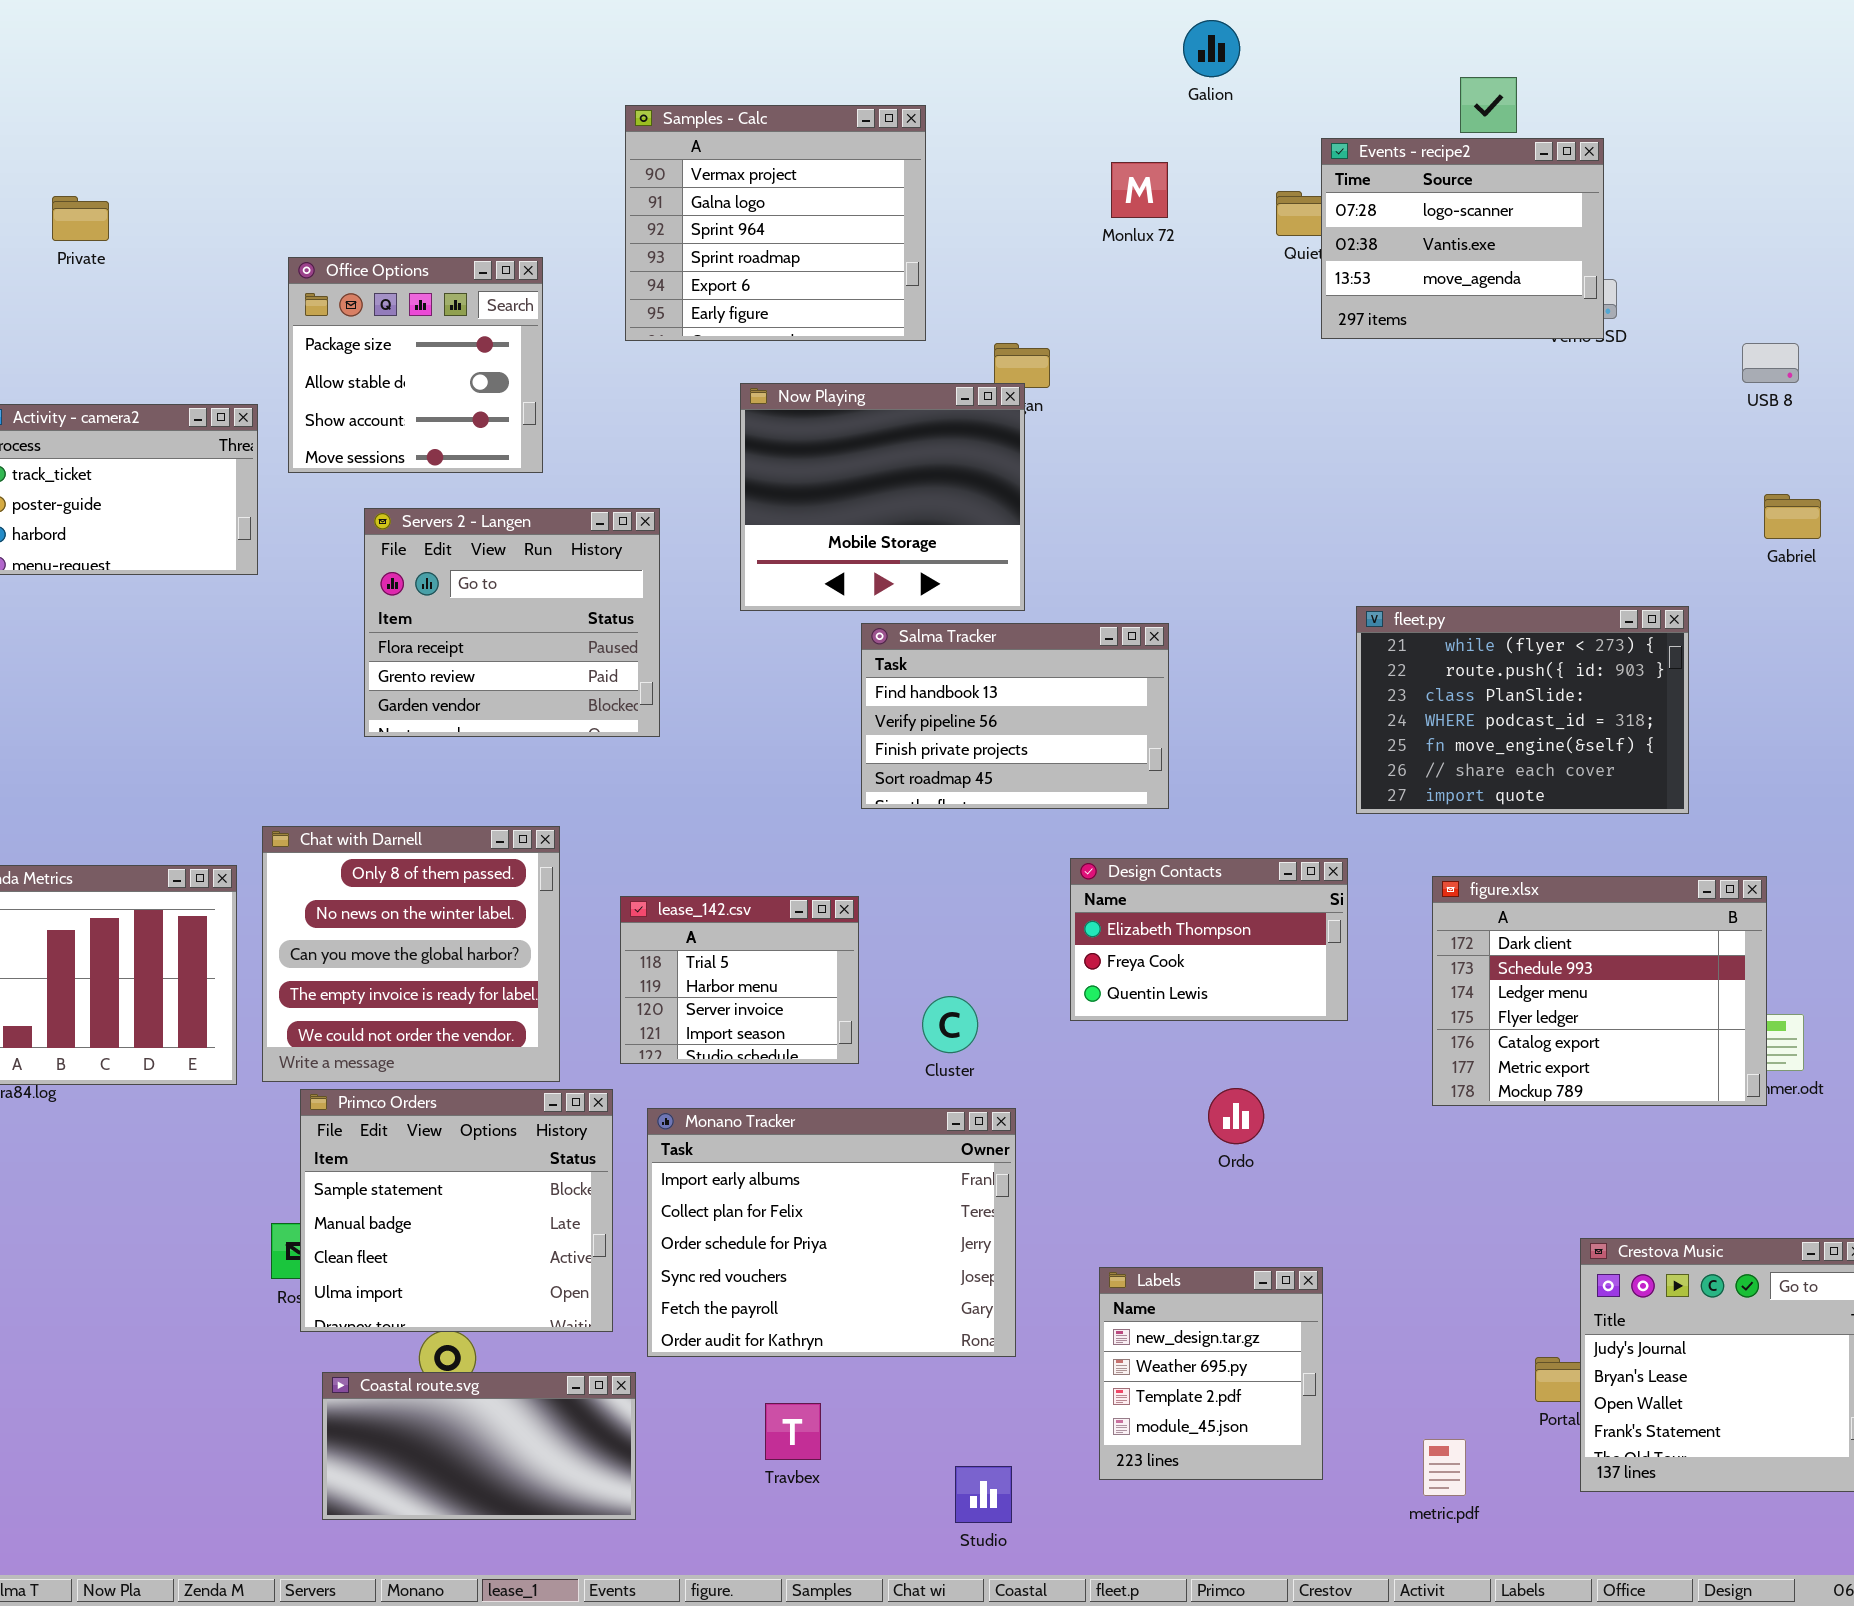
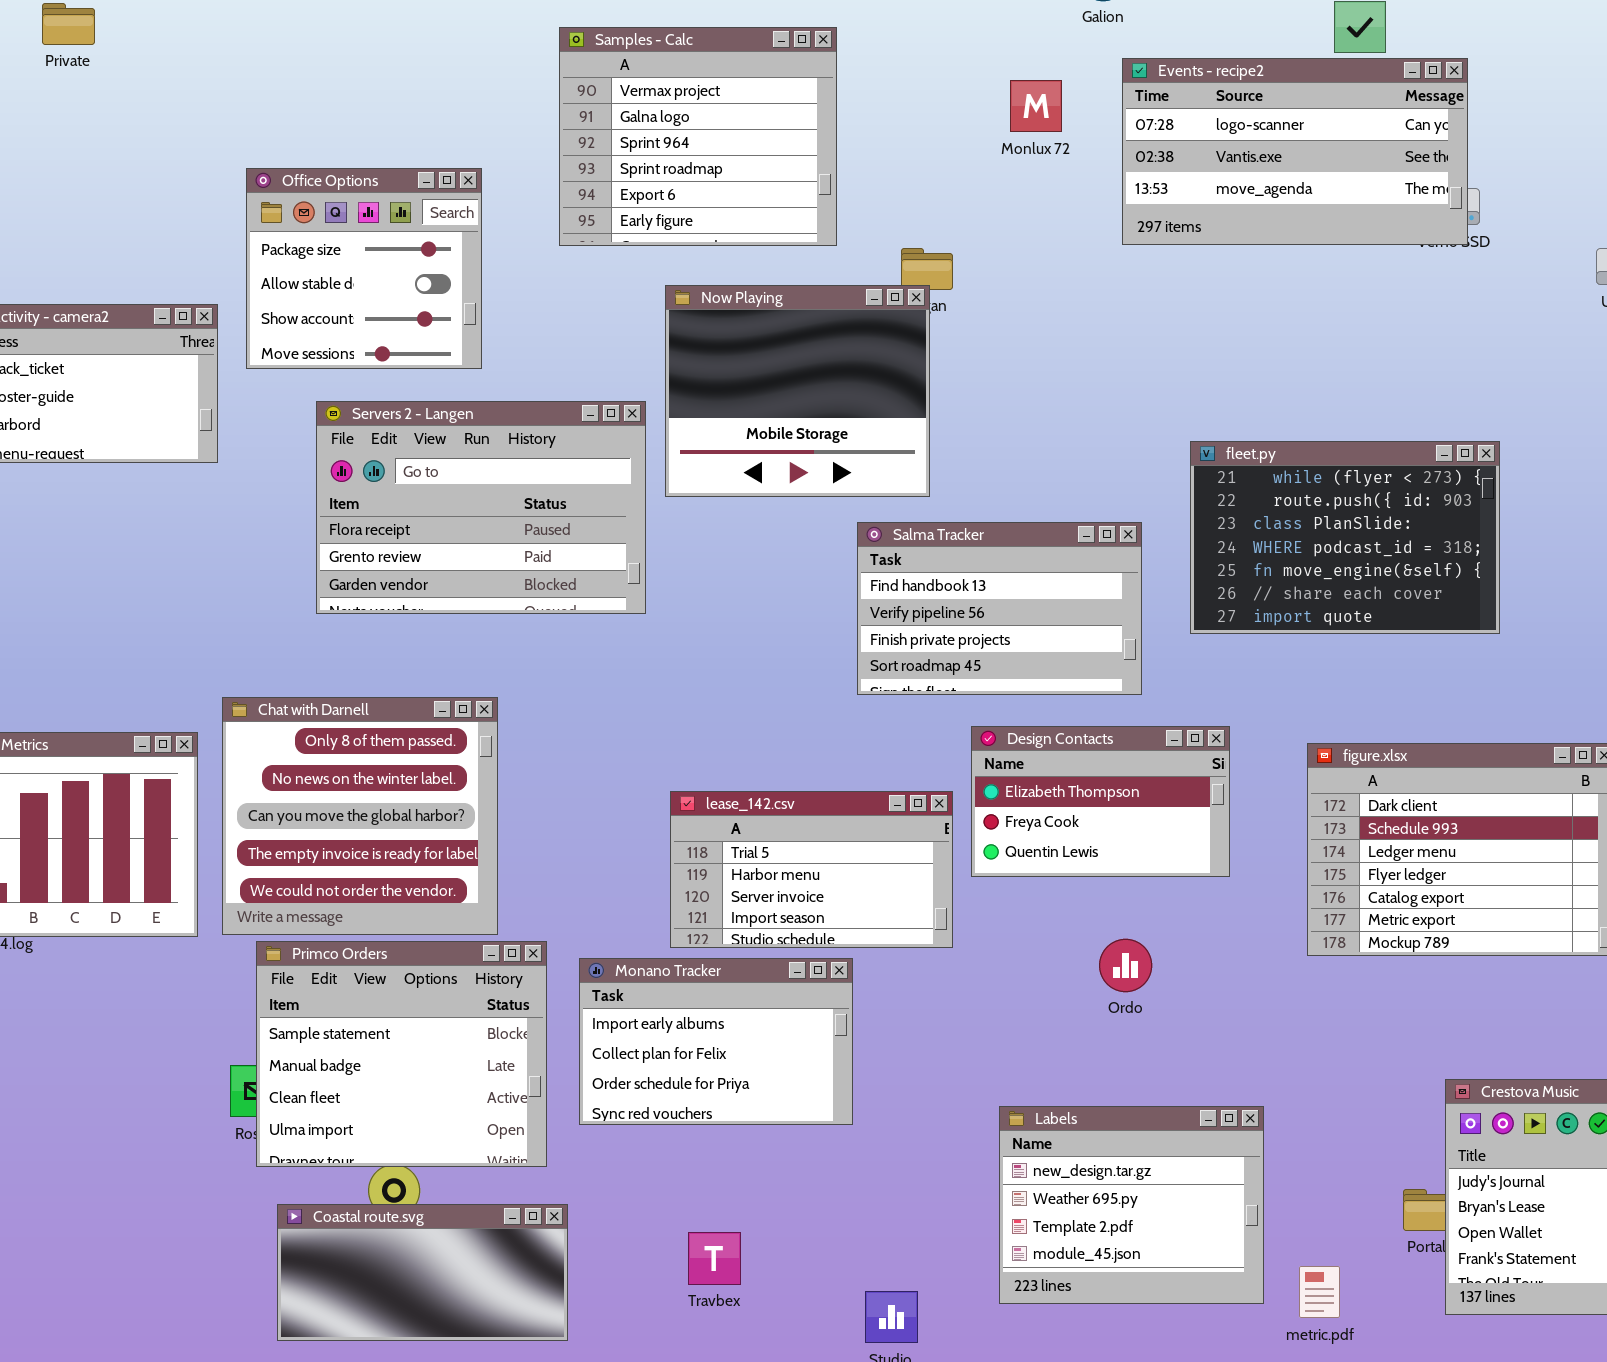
Events - recipe2: [1321,138,1604,339] -> [1122,58,1468,245], resized
Private: [52,196,109,241] -> [42,3,95,45], moved
Servers 2 - Langen: [364,508,660,737] -> [316,401,646,614], resized
fleet.py: [1356,606,1689,814] -> [1190,441,1500,634], moved
Salma Tracker: [861,623,1169,809] -> [857,522,1142,695], moved
lease_142.csv: [620,896,859,1064] -> [670,791,953,948], moved, resized
Monano Tracker: [647,1108,1016,1357] -> [579,958,853,1125], resized
Labels: [1099,1267,1323,1480] -> [999,1106,1264,1304], resized

